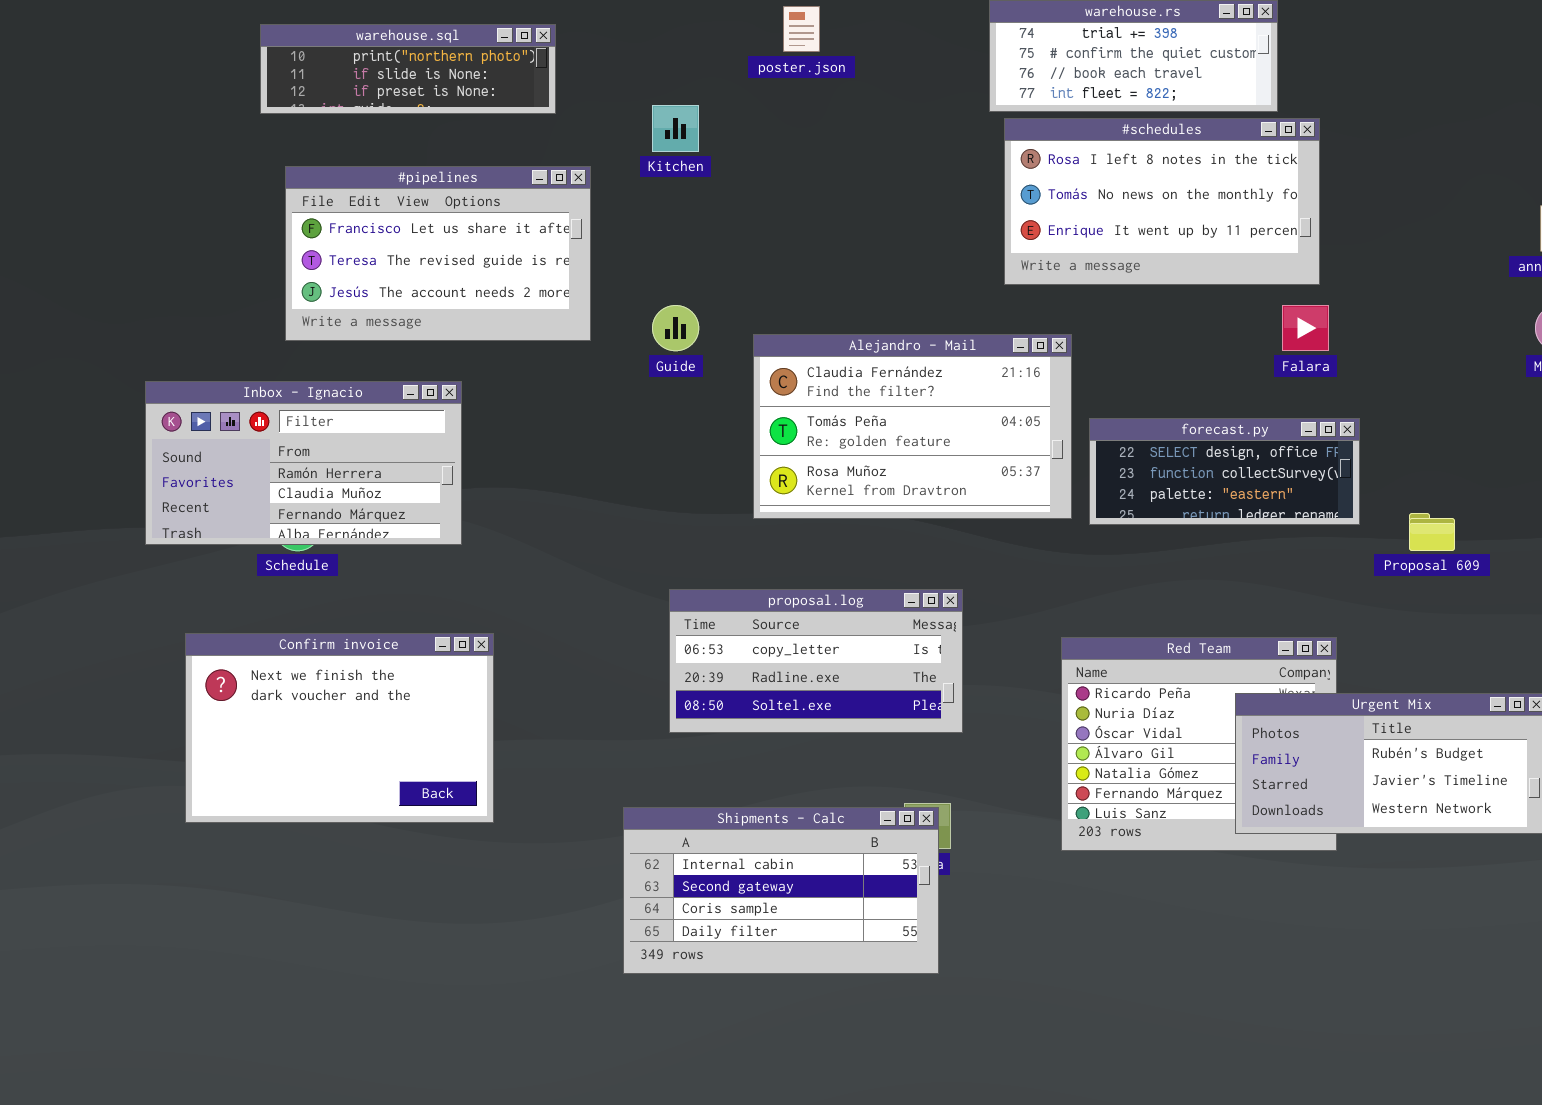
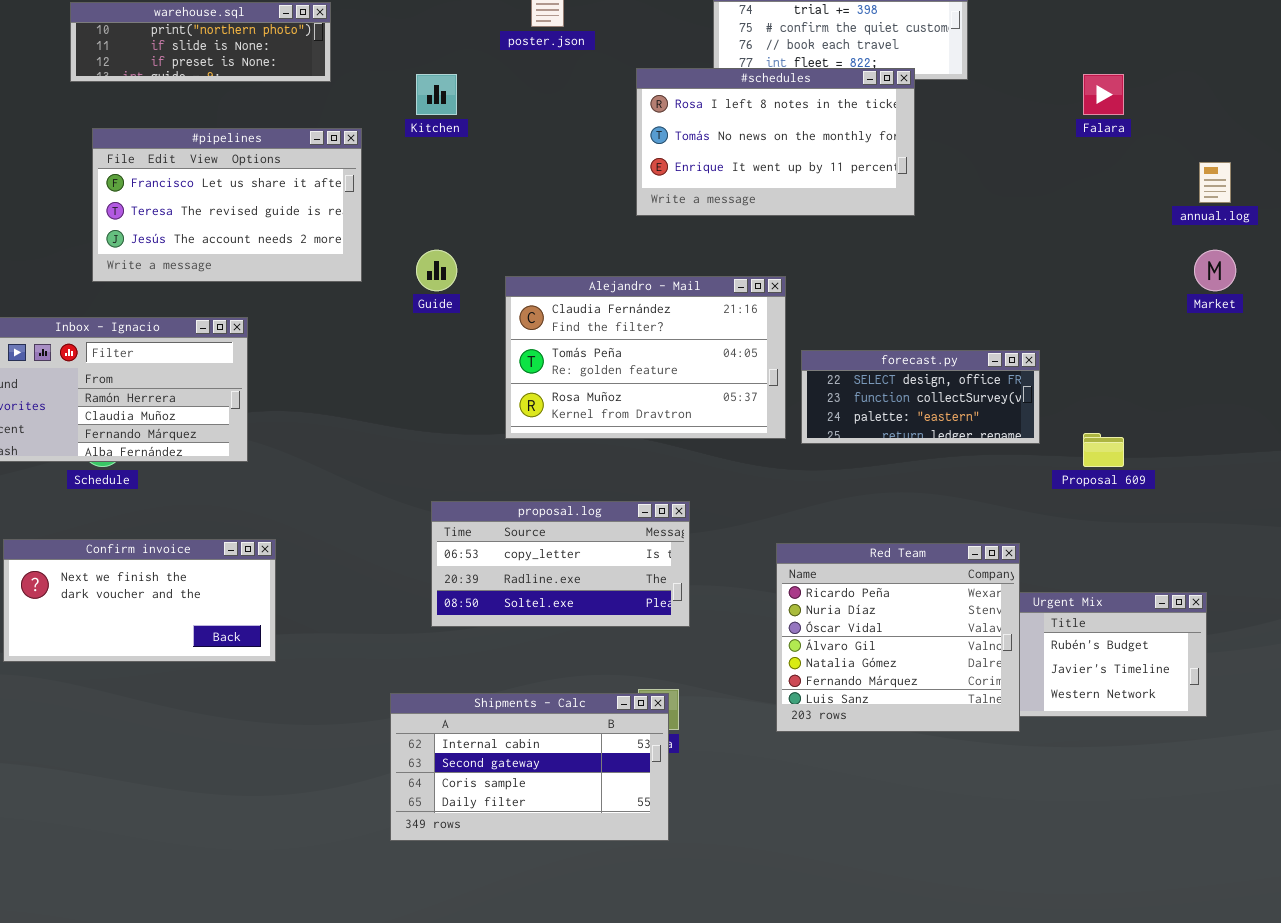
#schedules: [1004,118,1320,285] -> [636,68,915,216], moved
Falara: [1282,305,1329,351] -> [1083,74,1124,115], moved
Confirm invoice: [185,633,494,823] -> [3,539,276,662], resized
Red Team: [1061,637,1337,851] -> [776,543,1020,732], raised

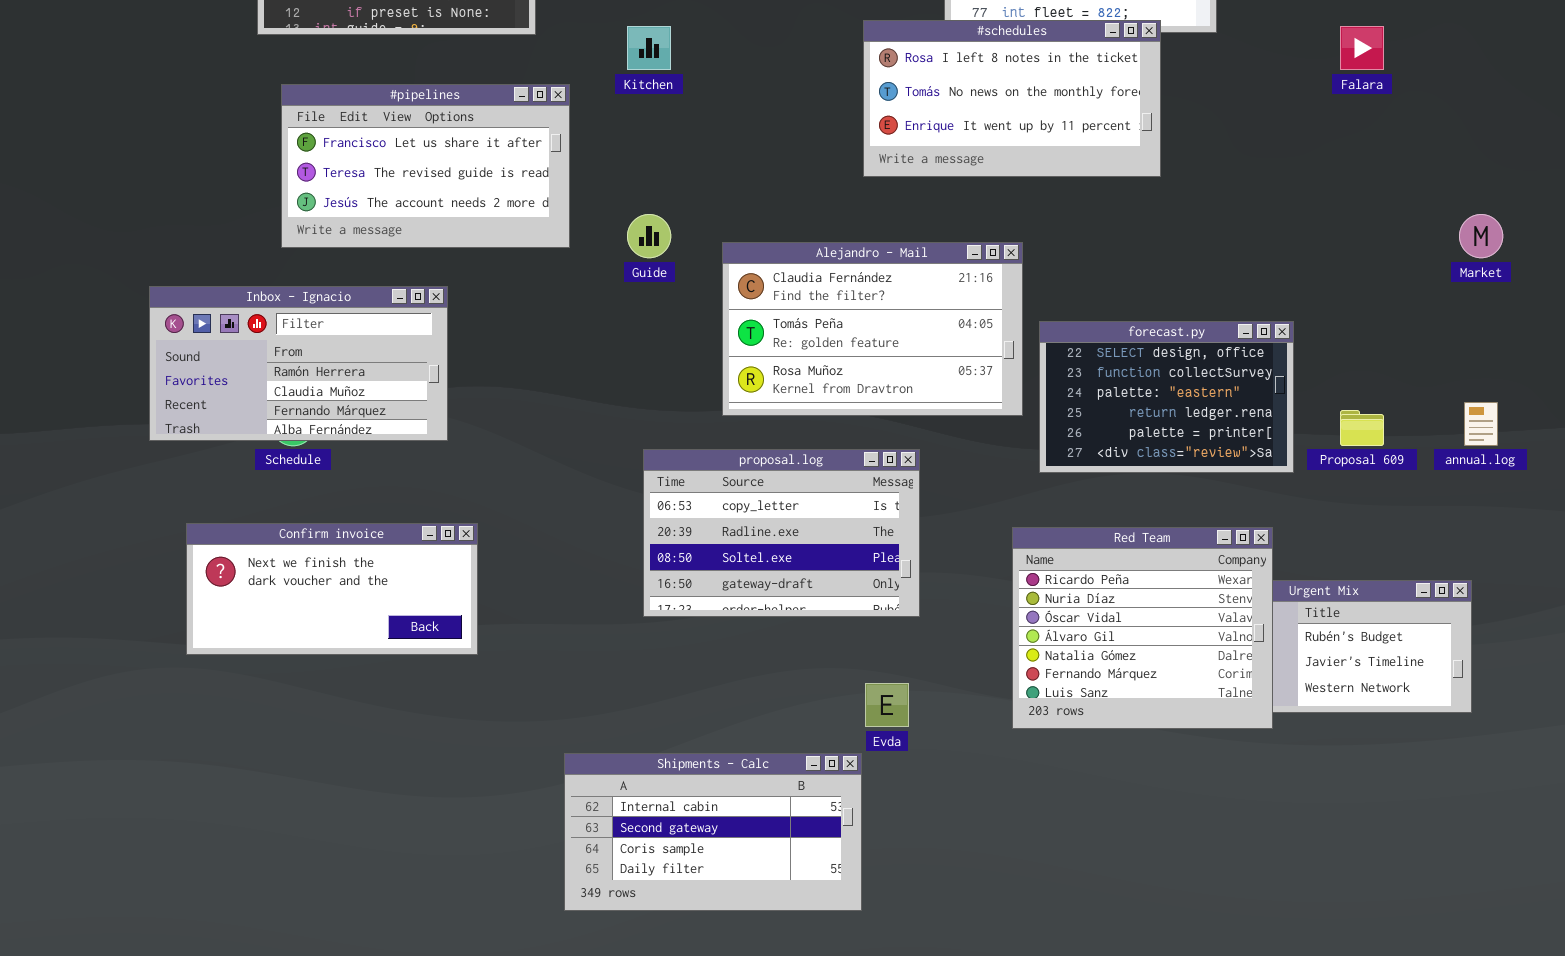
annual.log: [1199,162,1231,203] -> [1464,402,1498,446], moved
forecast.py: [801,350,1040,444] -> [1039,321,1294,473], resized
proposal.log: [431,501,690,627] -> [643,449,920,617], resized
Shipments - Calc: [390,693,669,841] -> [564,753,862,911], moved

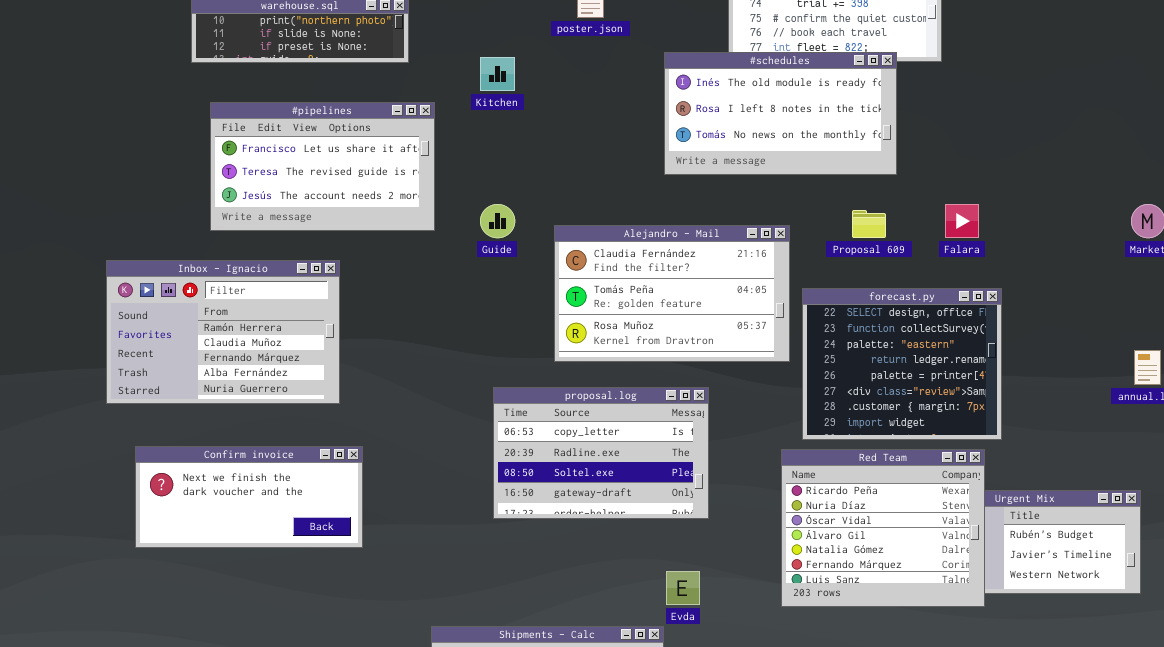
#schedules: [863,20,1161,177] -> [664,52,897,175], scrolled up 1 row
Falara: [1340,26,1384,70] -> [945,204,979,238], moved
Inbox - Ignacio: [149,286,448,441] -> [106,260,340,404], resized
forecast.py: [1039,321,1294,473] -> [802,288,1002,440], resized
Proposal 609: [1340,410,1384,446] -> [852,210,886,238], moved

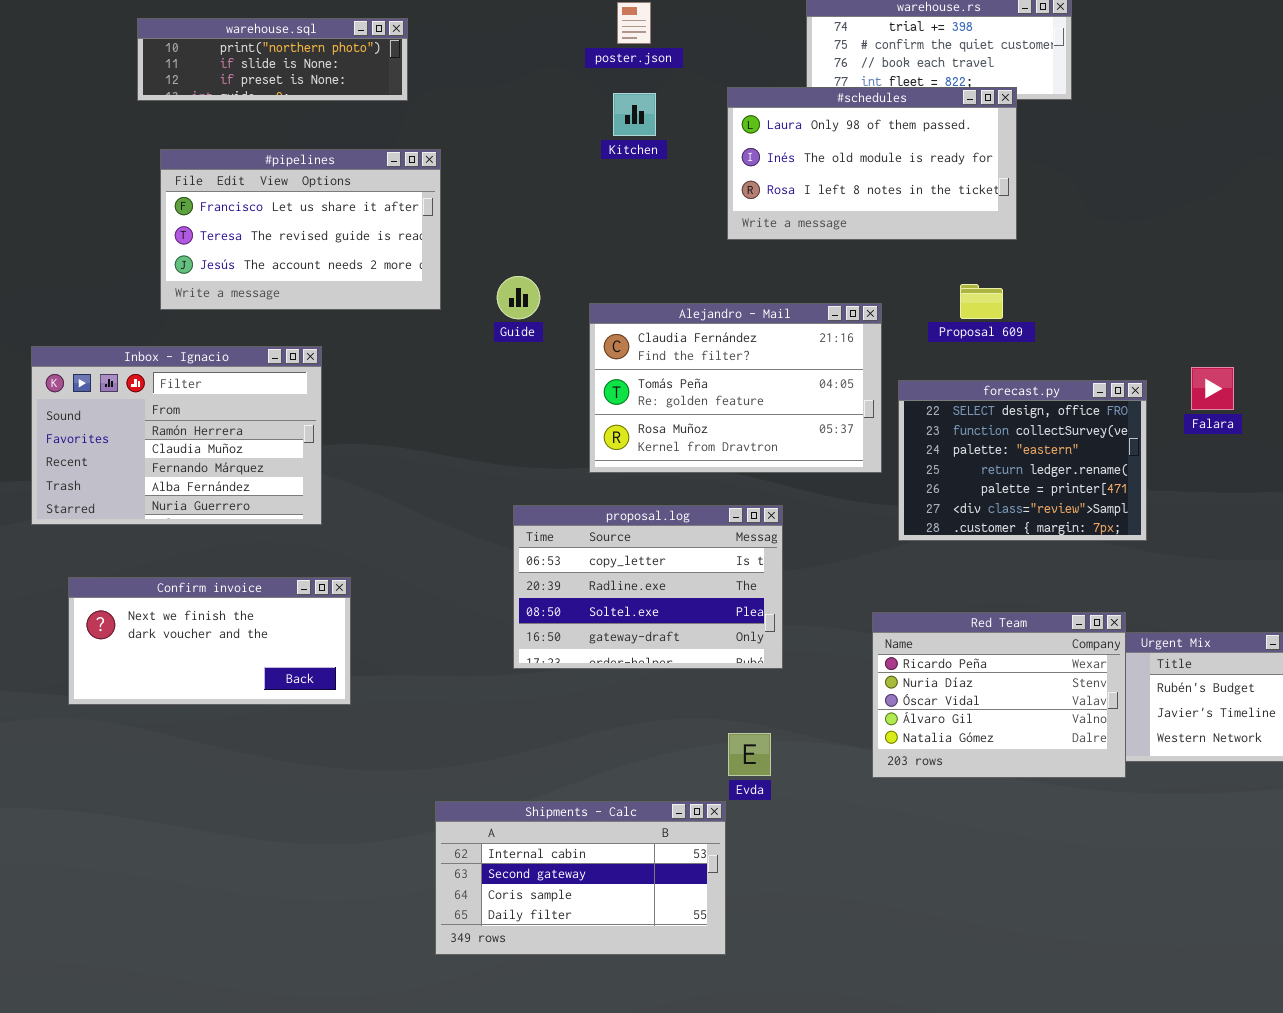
#schedules: [664,52,897,175] -> [727,87,1017,240], scrolled up 1 row
Kitchen: [480,57,515,91] -> [613,93,656,136], moved
Falara: [945,204,979,238] -> [1191,367,1234,410], moved
forecast.py: [802,288,1002,440] -> [898,380,1147,541], resized
Red Team: [781,449,985,607] -> [872,612,1126,778], resized

